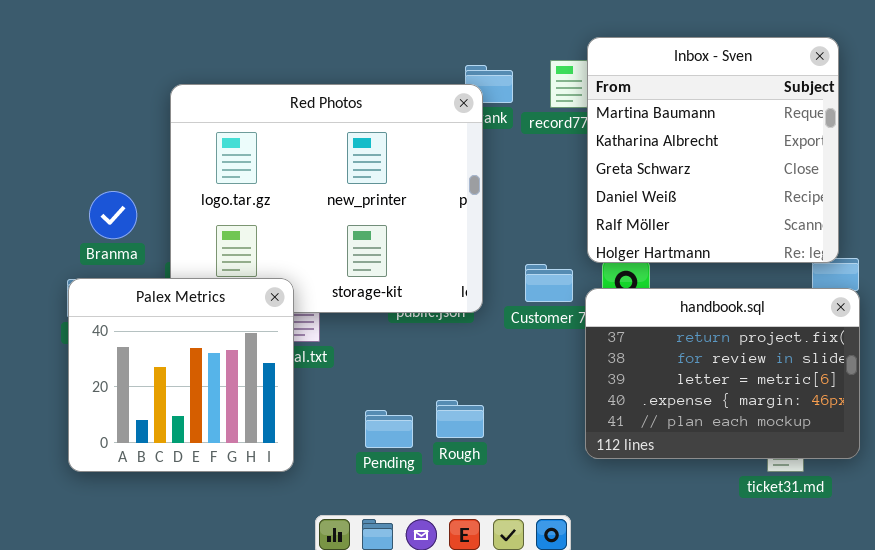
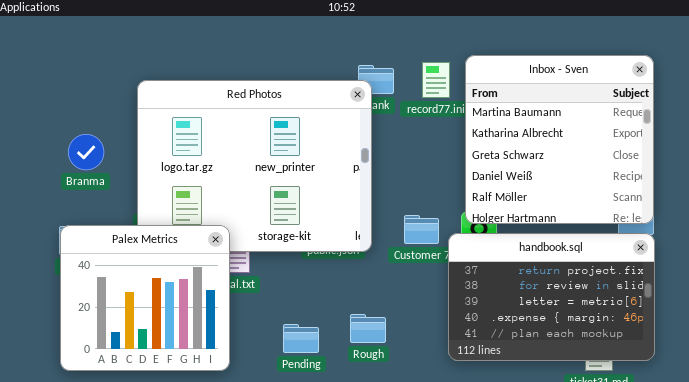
Inbox - Sven: [587,37,839,263] -> [465,55,654,224], moved
Branma: [89,191,137,239] -> [68,134,104,170], moved
Rough: [436,400,484,438] -> [350,314,386,343], moved

